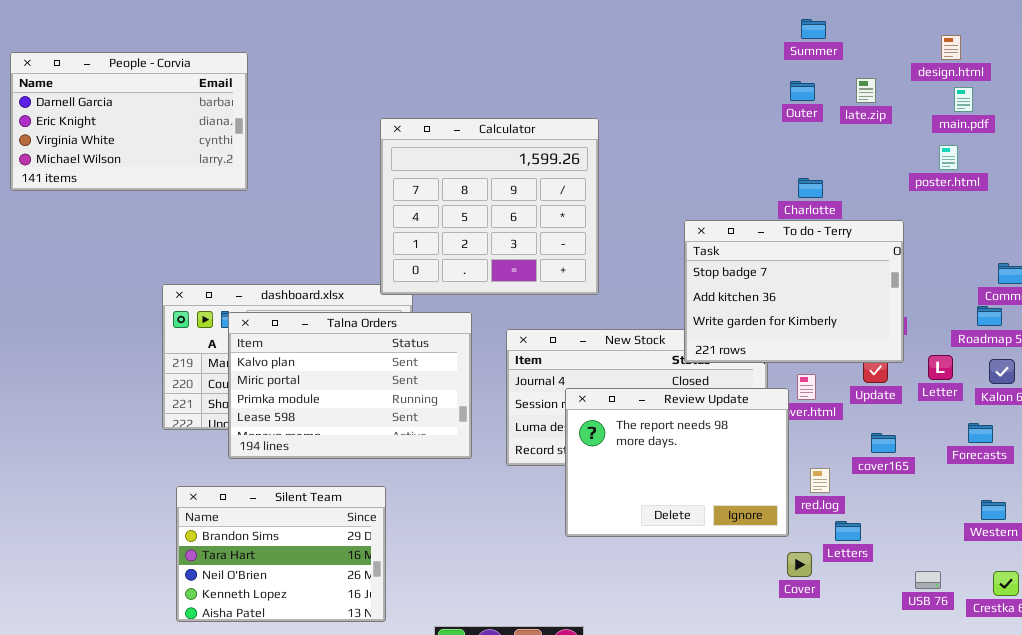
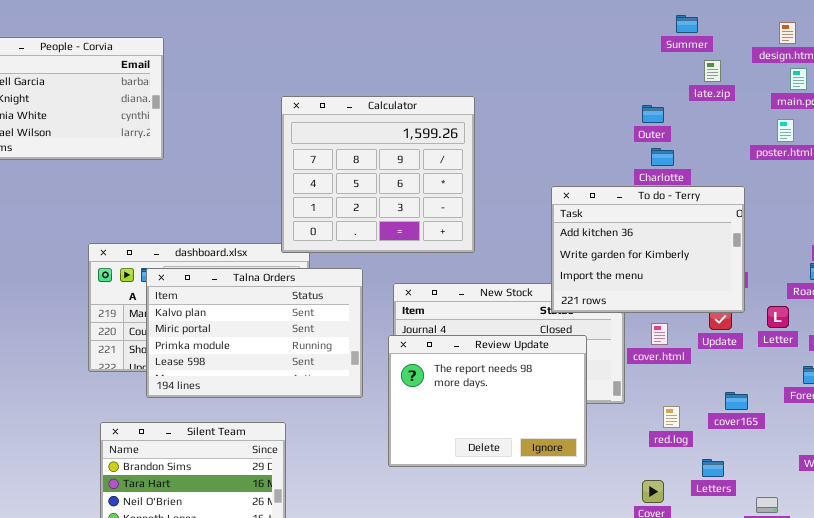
Summer: [801,19,826,39] -> [676,15,698,33], moved
Outer: [790,81,815,101] -> [642,105,664,123], moved
To do - Terry: [684,220,904,363] -> [551,186,745,313], scrolled down 1 row
Review Update: [565,388,789,537] -> [388,335,587,467], moved
cover165: [871,433,896,453] -> [725,392,748,410], moved
Letters: [835,521,861,541] -> [702,459,724,477], moved

